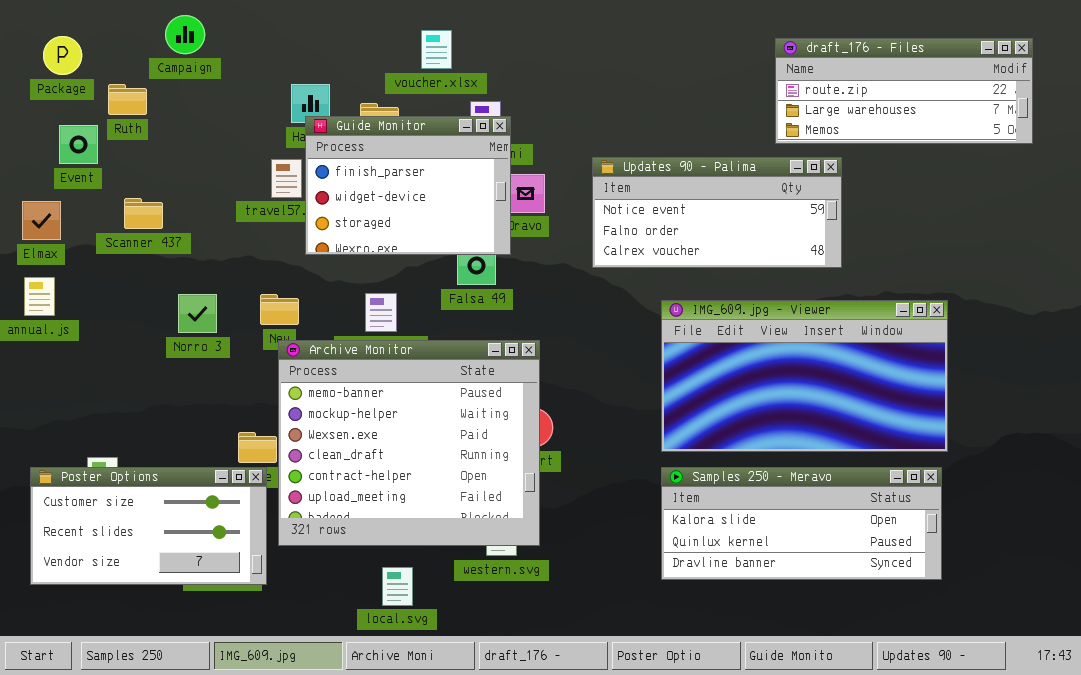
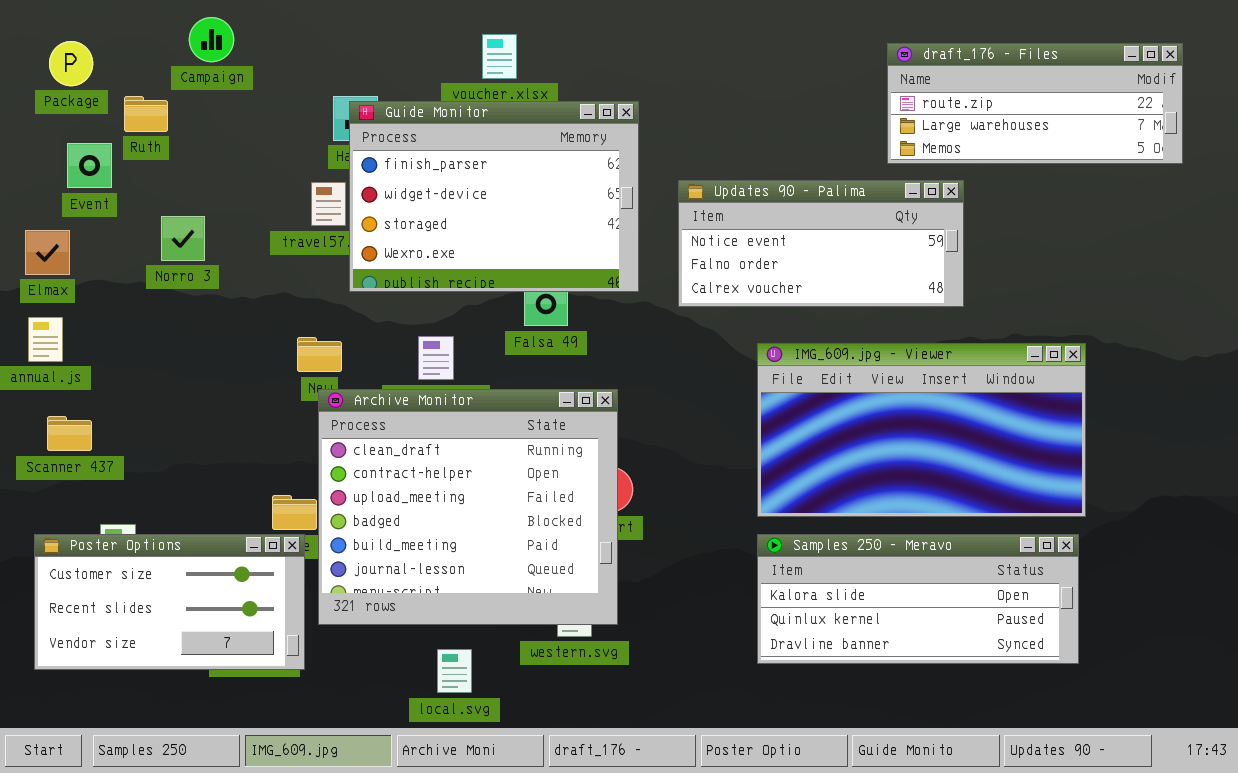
Guide Monitor: [305,116,511,255] -> [349,101,639,292], resized
Scanner 437: [124,198,163,229] -> [47,416,92,451], moved
Norro 3: [178,294,217,333] -> [161,216,205,261], moved
Archive Monitor: [278,340,540,546] -> [318,389,618,625], scrolled down 3 rows

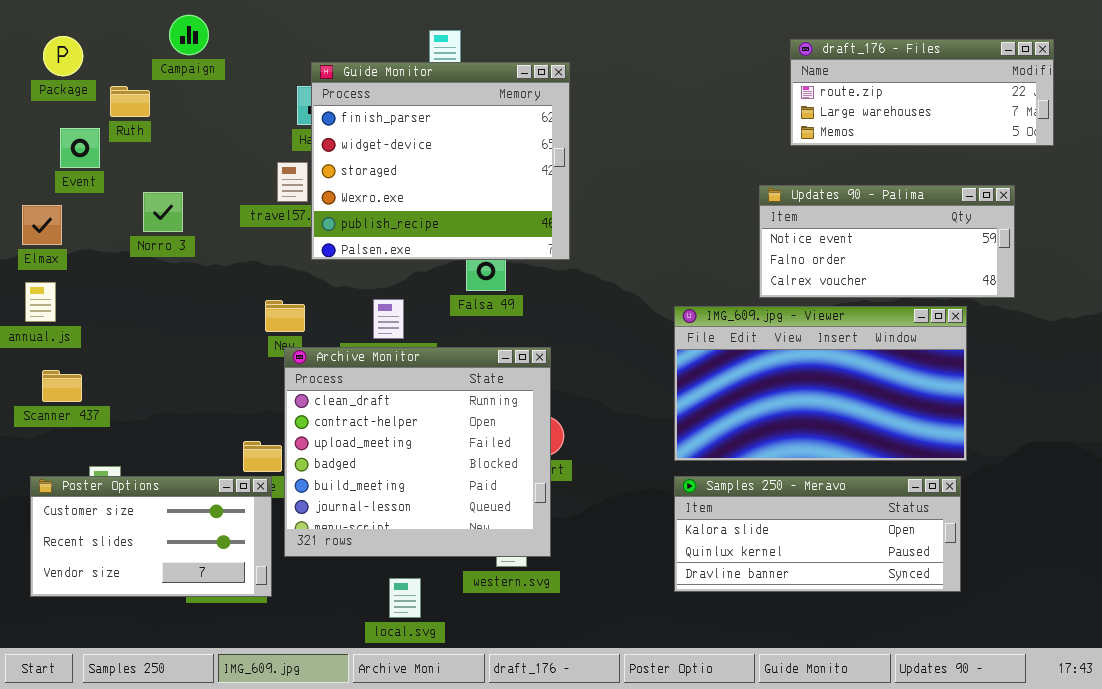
Guide Monitor: [349,101,639,292] -> [311,62,570,260], resized
Updates 90 - Palima: [678,180,964,307] -> [759,185,1015,298], moved

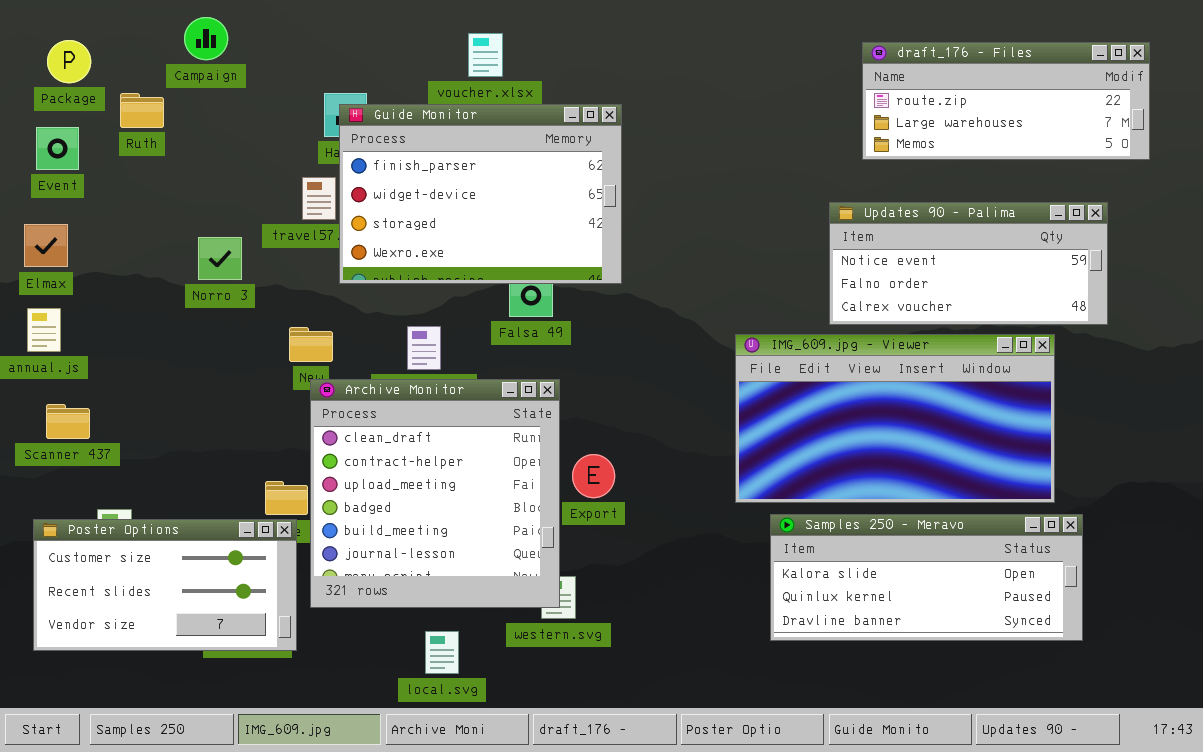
Guide Monitor: [311,62,570,260] -> [339,104,622,284], resized
Event: [60,128,100,168] -> [36,127,79,170], moved
Norro 3: [143,192,183,232] -> [198,237,242,280], moved
Archive Monitor: [284,347,551,557] -> [310,379,560,608], resized
Samples 250 - Meravo: [674,476,961,592] -> [770,514,1083,641], moved

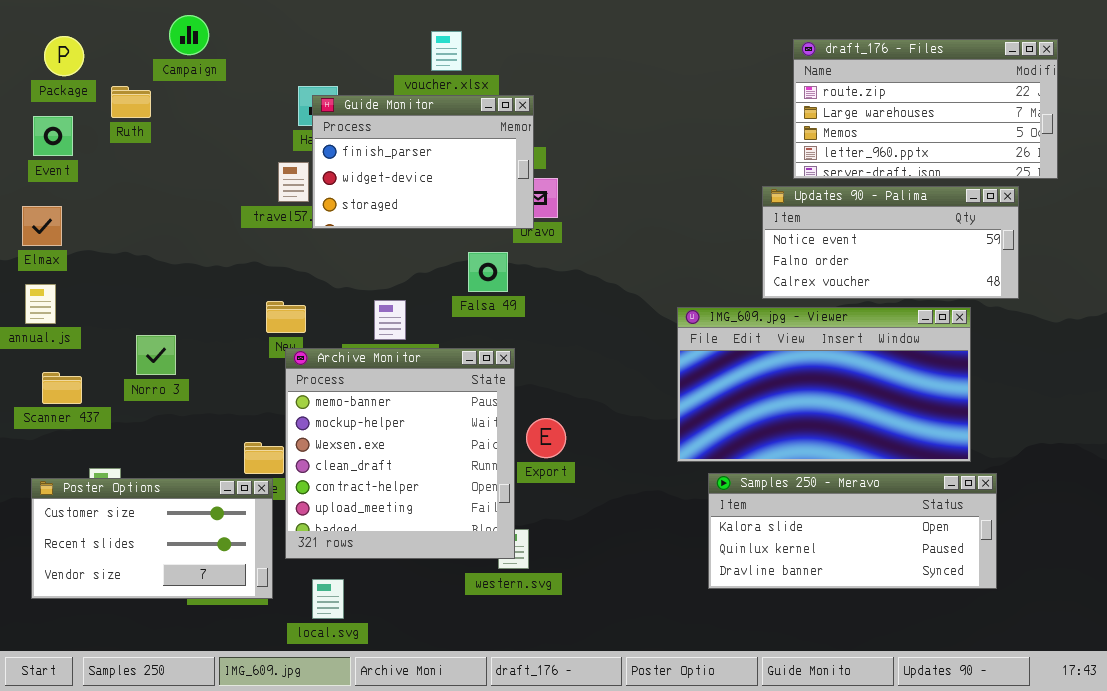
draft_176 - Files: [862,42,1150,160] -> [793,39,1058,179], resized
Guide Monitor: [339,104,622,284] -> [312,95,534,229], resized
Norro 3: [198,237,242,280] -> [136,335,176,375], moved
Archive Monitor: [310,379,560,608] -> [285,348,515,559], scrolled up 3 rows
local.svg: [425,631,459,674] -> [312,579,344,619], moved

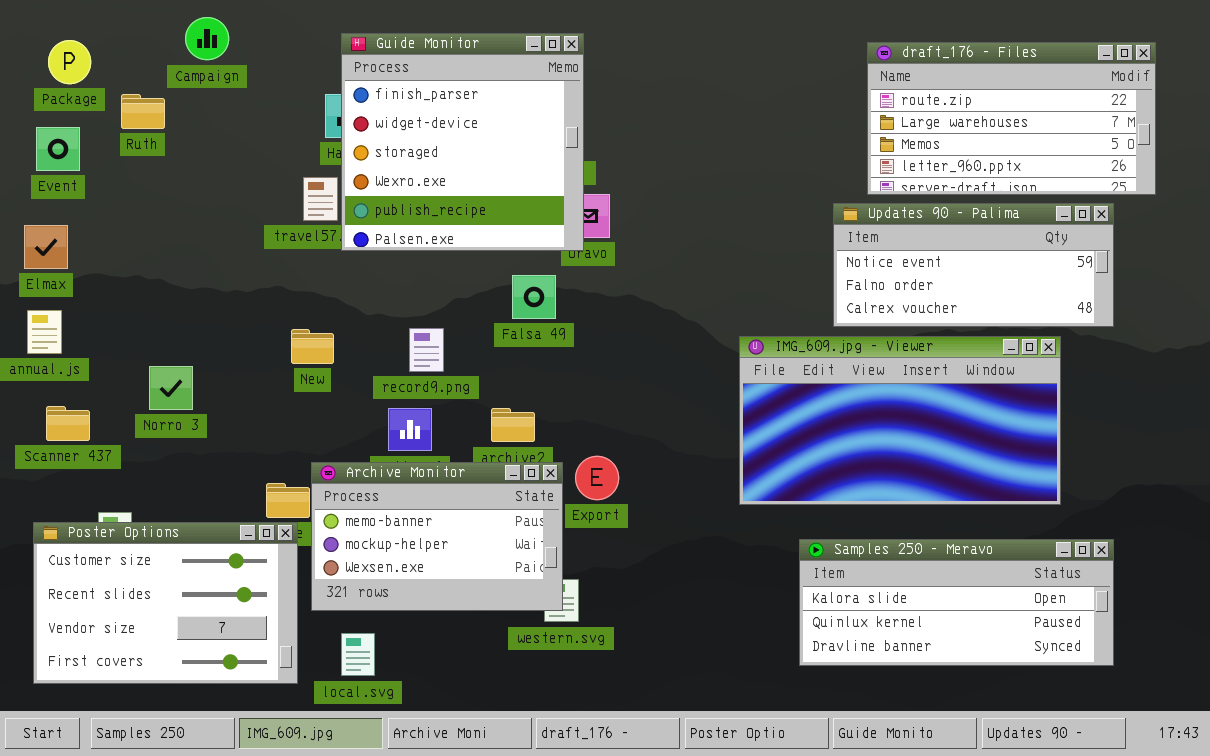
Guide Monitor: [312,95,534,229] -> [341,33,584,251], resized
Archive Monitor: [285,348,515,559] -> [311,462,563,611], resized
Samples 250 - Meravo: [708,473,997,589] -> [799,539,1114,666], moved
Poster Options: [31,478,273,599] -> [33,522,298,684], resized

